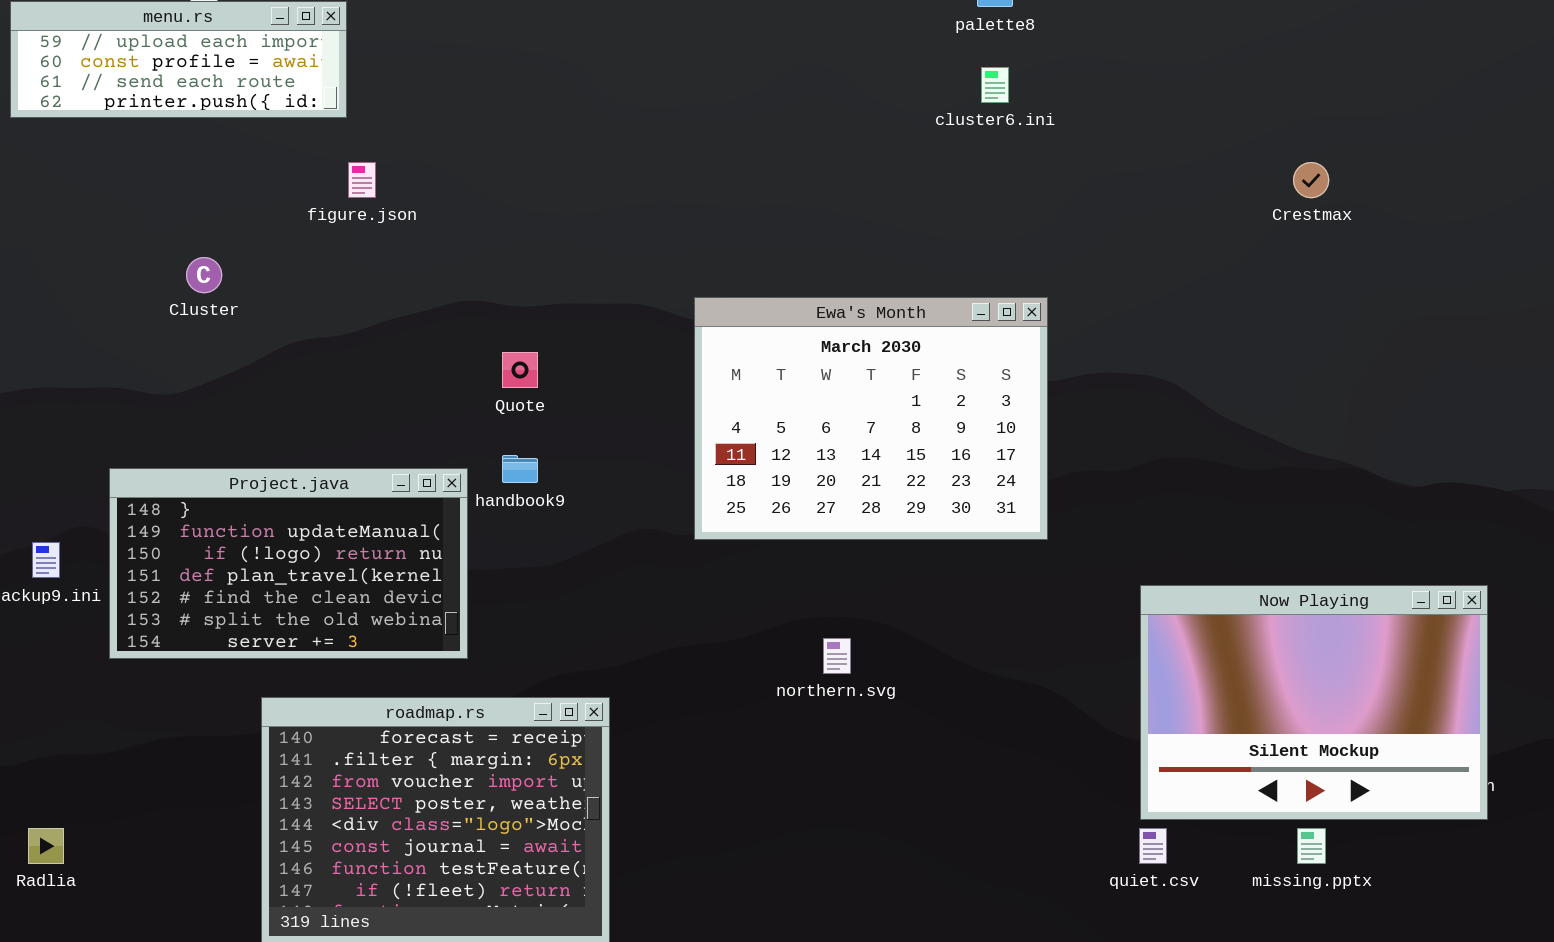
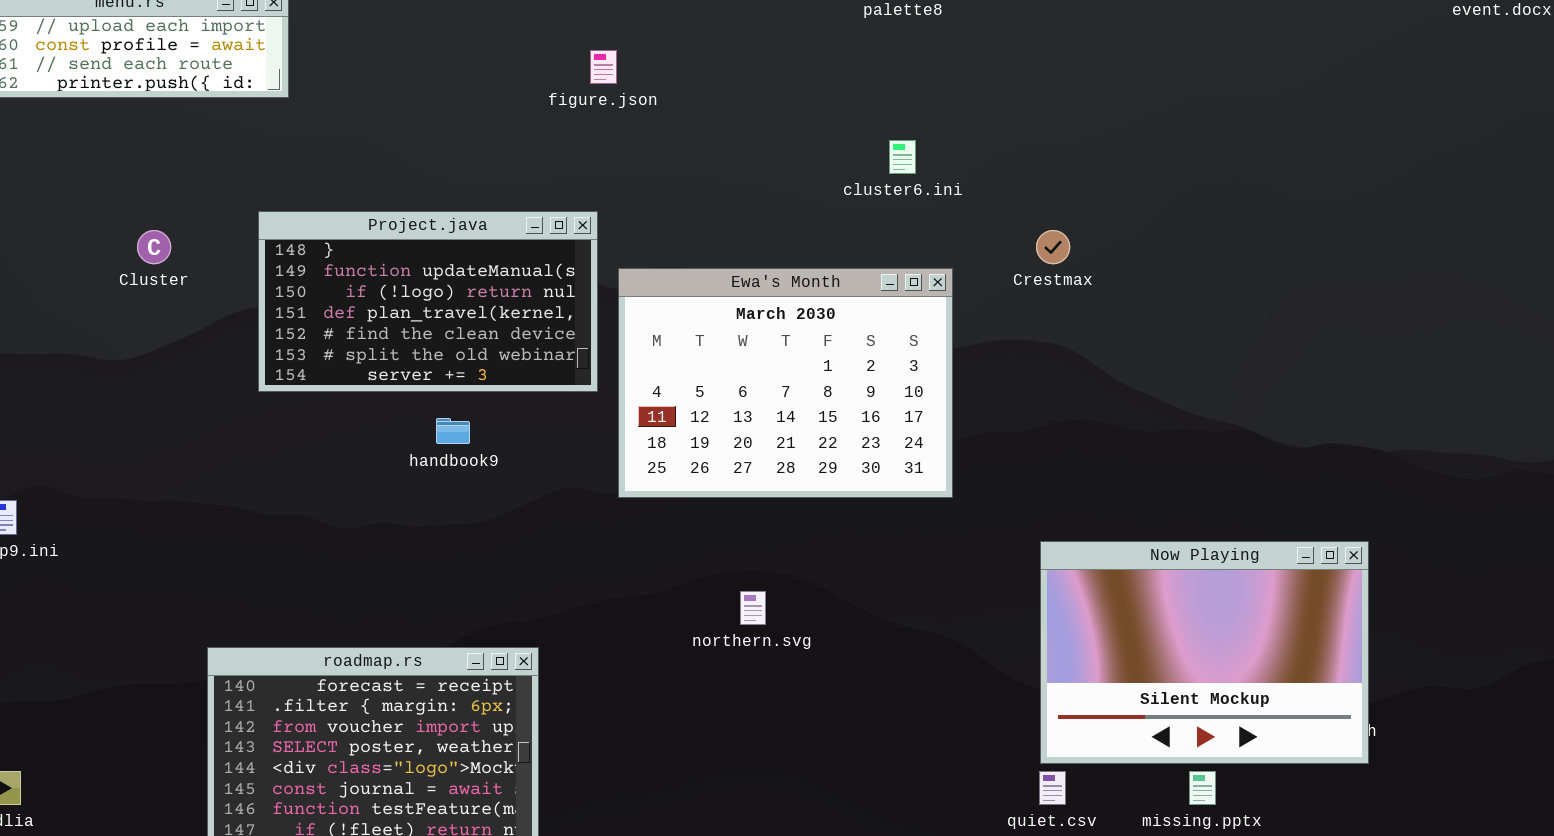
cluster6.ini: [981,67,1009,103] -> [889,140,916,174], moved
figure.json: [348,162,376,198] -> [590,50,617,84], moved
Crestmax: [1293,162,1329,198] -> [1036,230,1070,264], moved
Project.java: [109,468,468,659] -> [258,211,598,392], moved

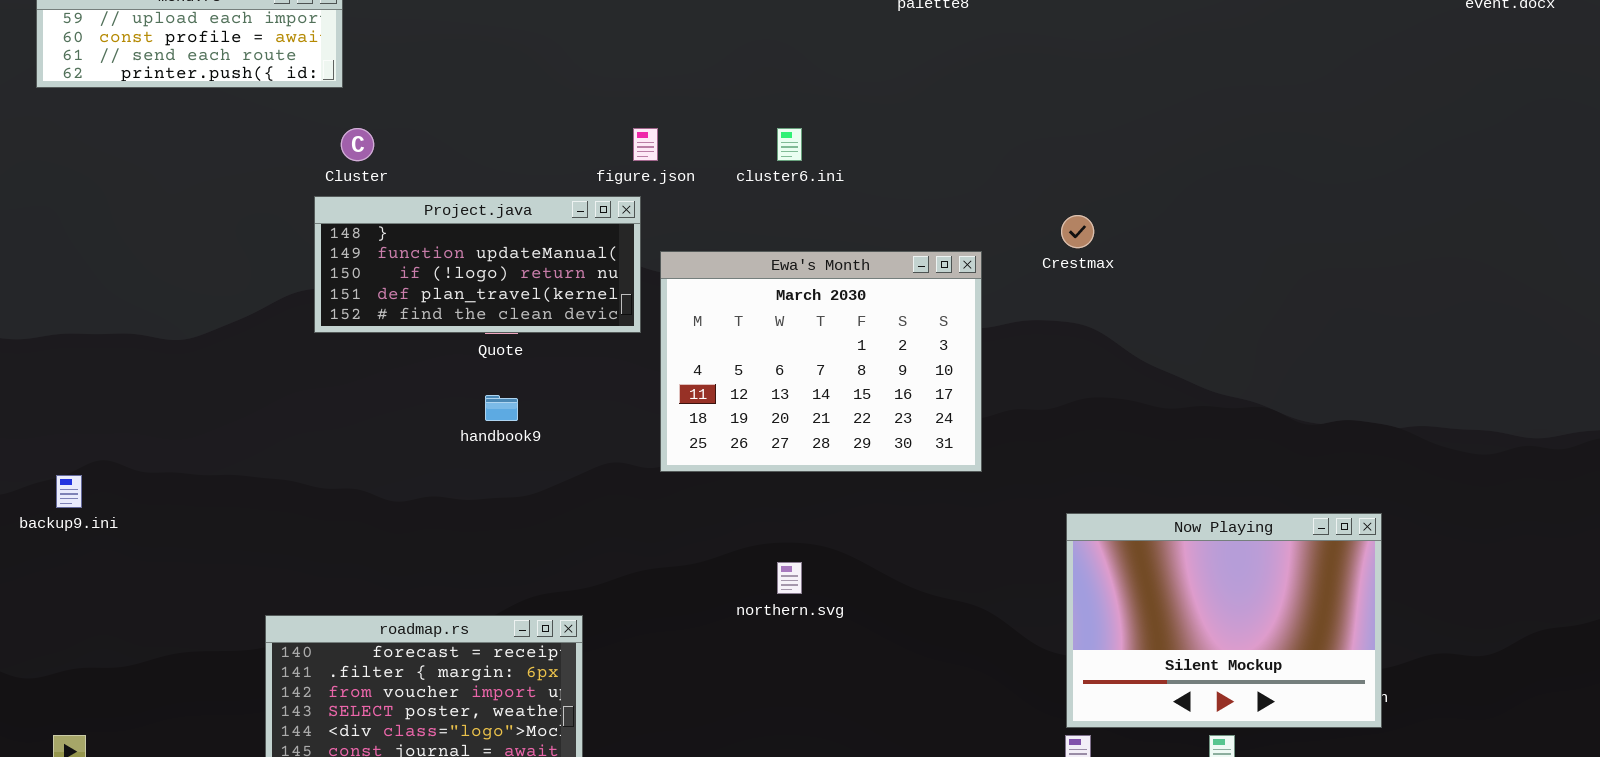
figure.json: [590,50,617,84] -> [633,128,658,161], moved
cluster6.ini: [889,140,916,174] -> [777,128,802,161], moved
Project.java: [258,211,598,392] -> [314,196,641,333], resized
Cluster: [137,230,171,264] -> [341,128,374,161], moved

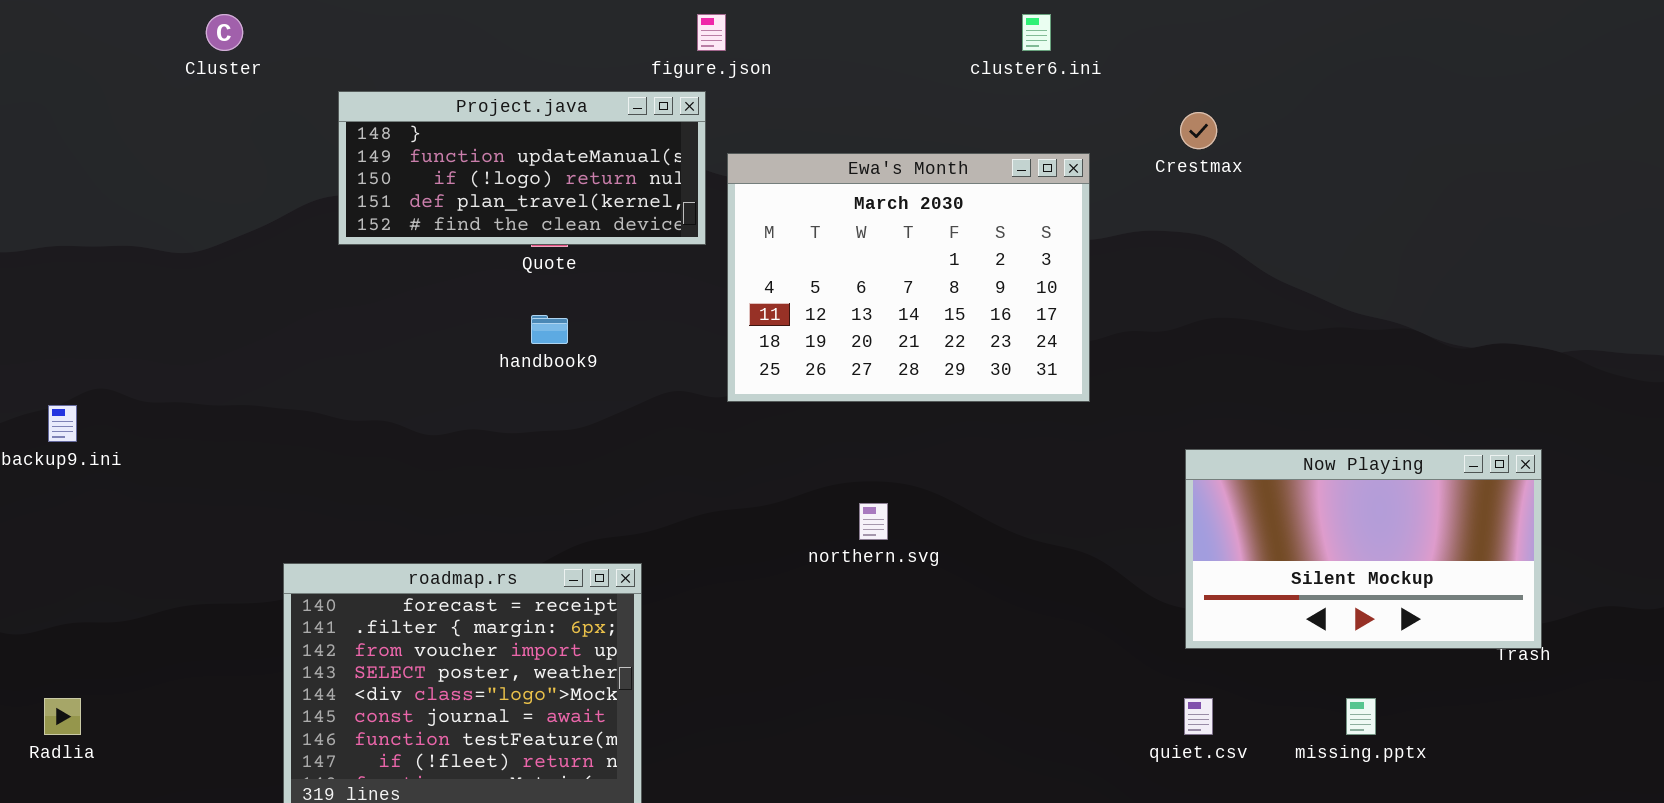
Cluster: [341,128,374,161] -> [206,14,243,51], moved
cluster6.ini: [777,128,802,161] -> [1022,14,1051,51], moved
Now Playing: [1066,513,1382,728] -> [1185,449,1542,649], resized

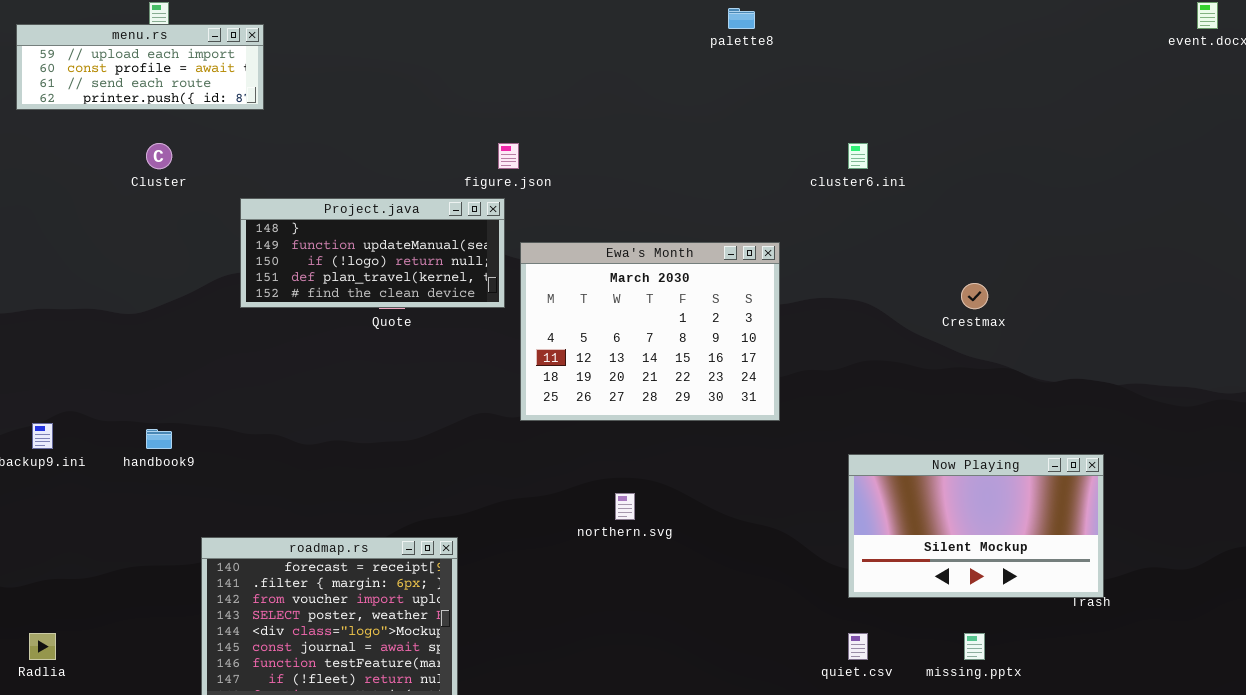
cluster6.ini: [1022,14,1051,51] -> [848,143,868,169], moved
Crestmax: [1180,112,1217,149] -> [961,283,988,309], moved
handbook9: [531,315,568,344] -> [146,429,172,449], moved

